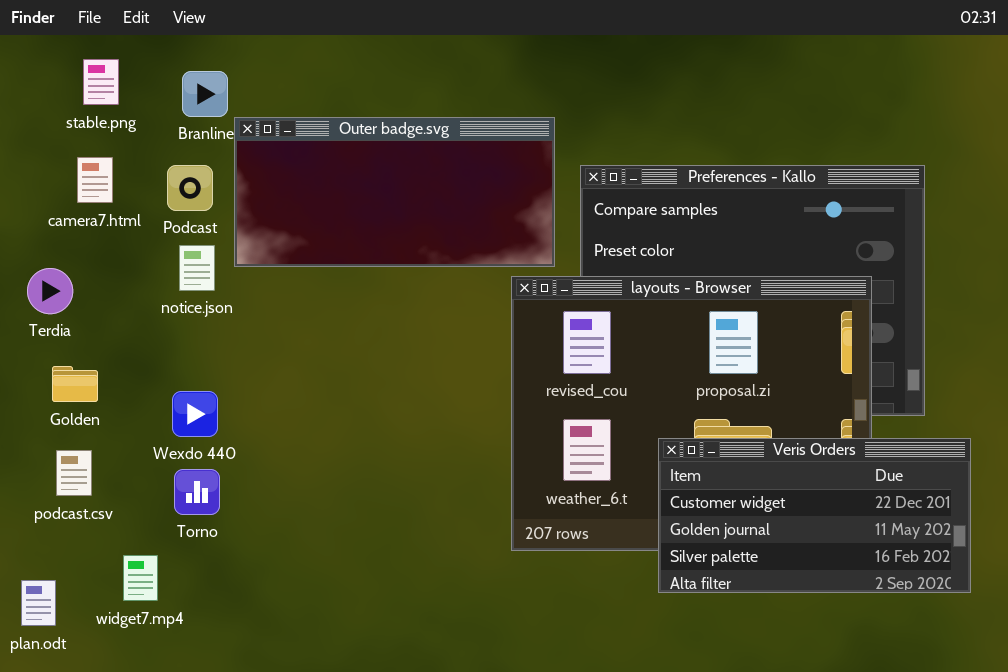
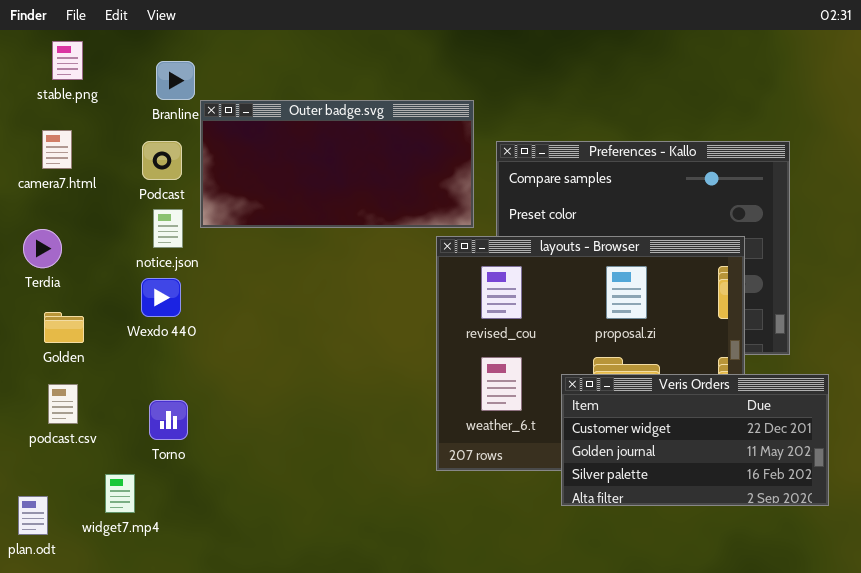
stable.png: [83,59,119,105] -> [52,41,83,80], moved
camera7.html: [77,157,113,203] -> [42,130,72,169], moved
Wexdo 440: [172,391,218,437] -> [141,278,181,317], moved

